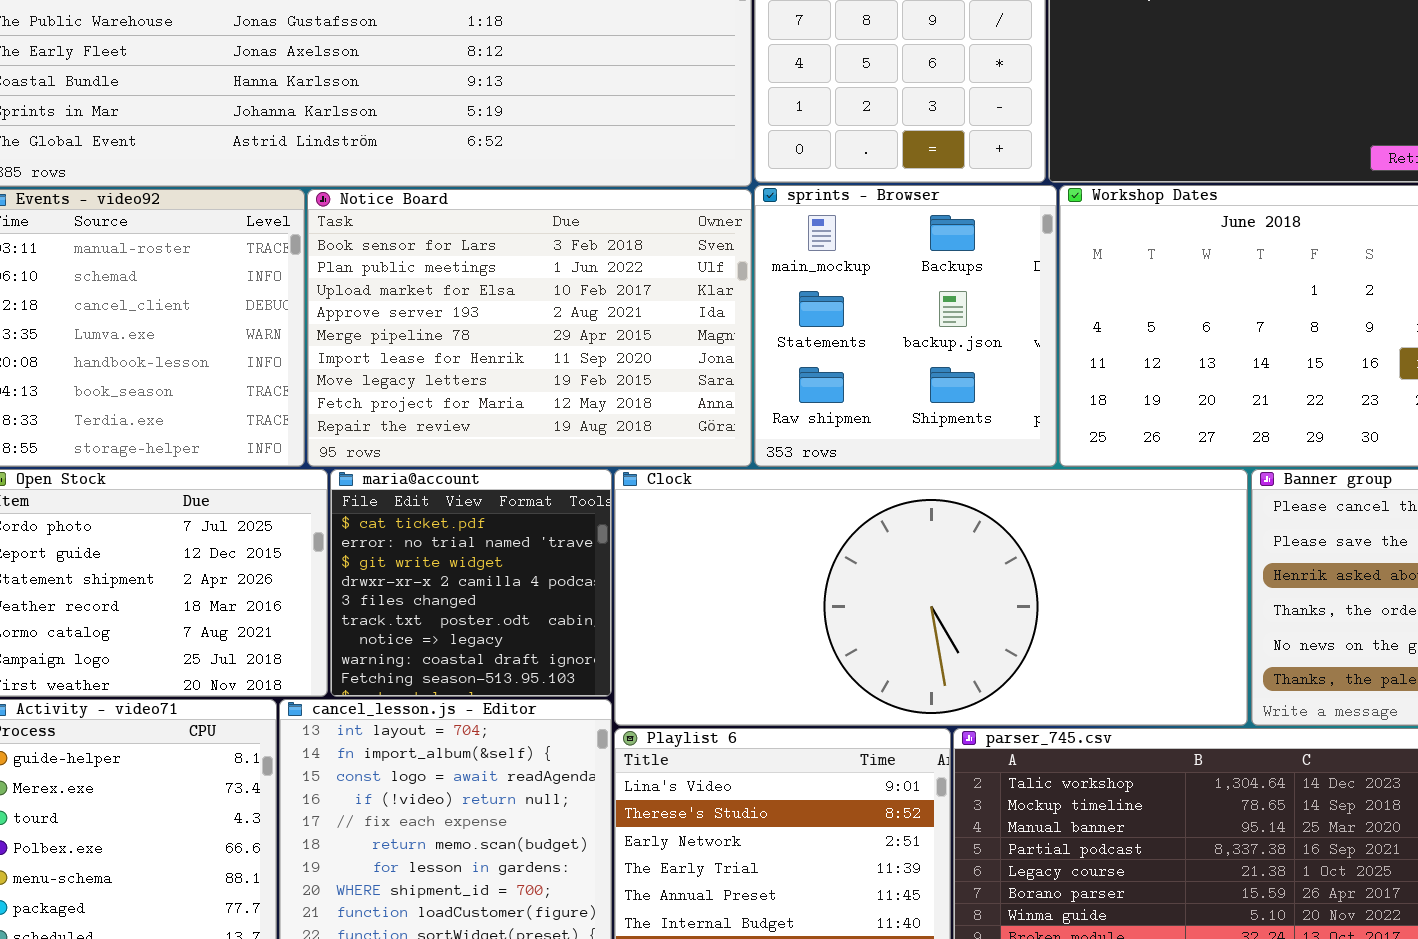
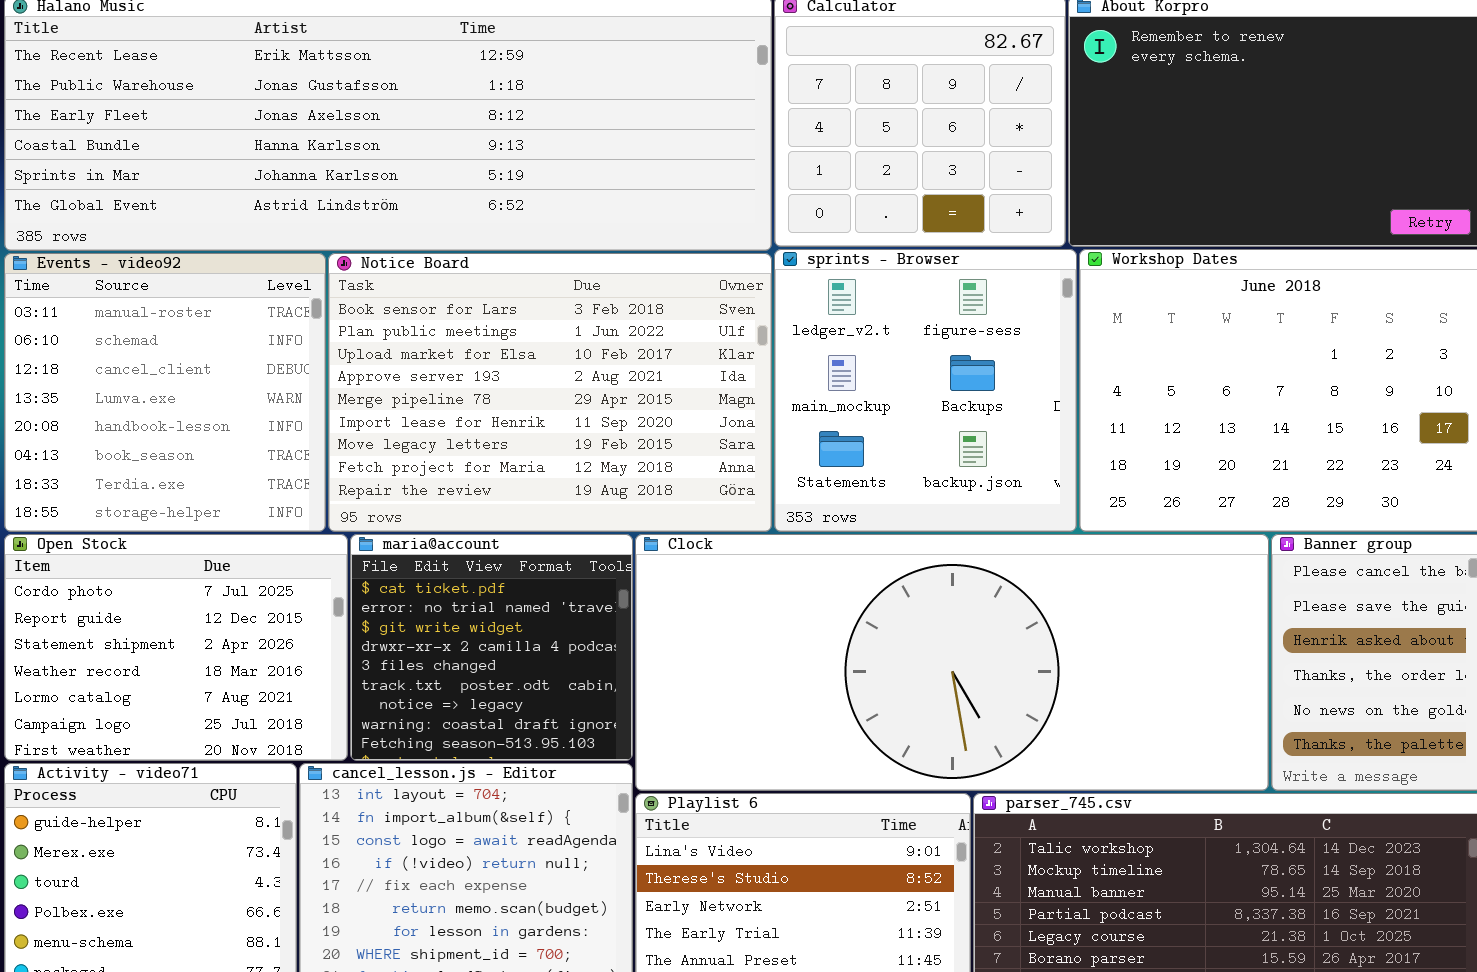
sprints - Browser: [754,185,1057,467] -> [774,249,1077,532], scrolled up 1 row

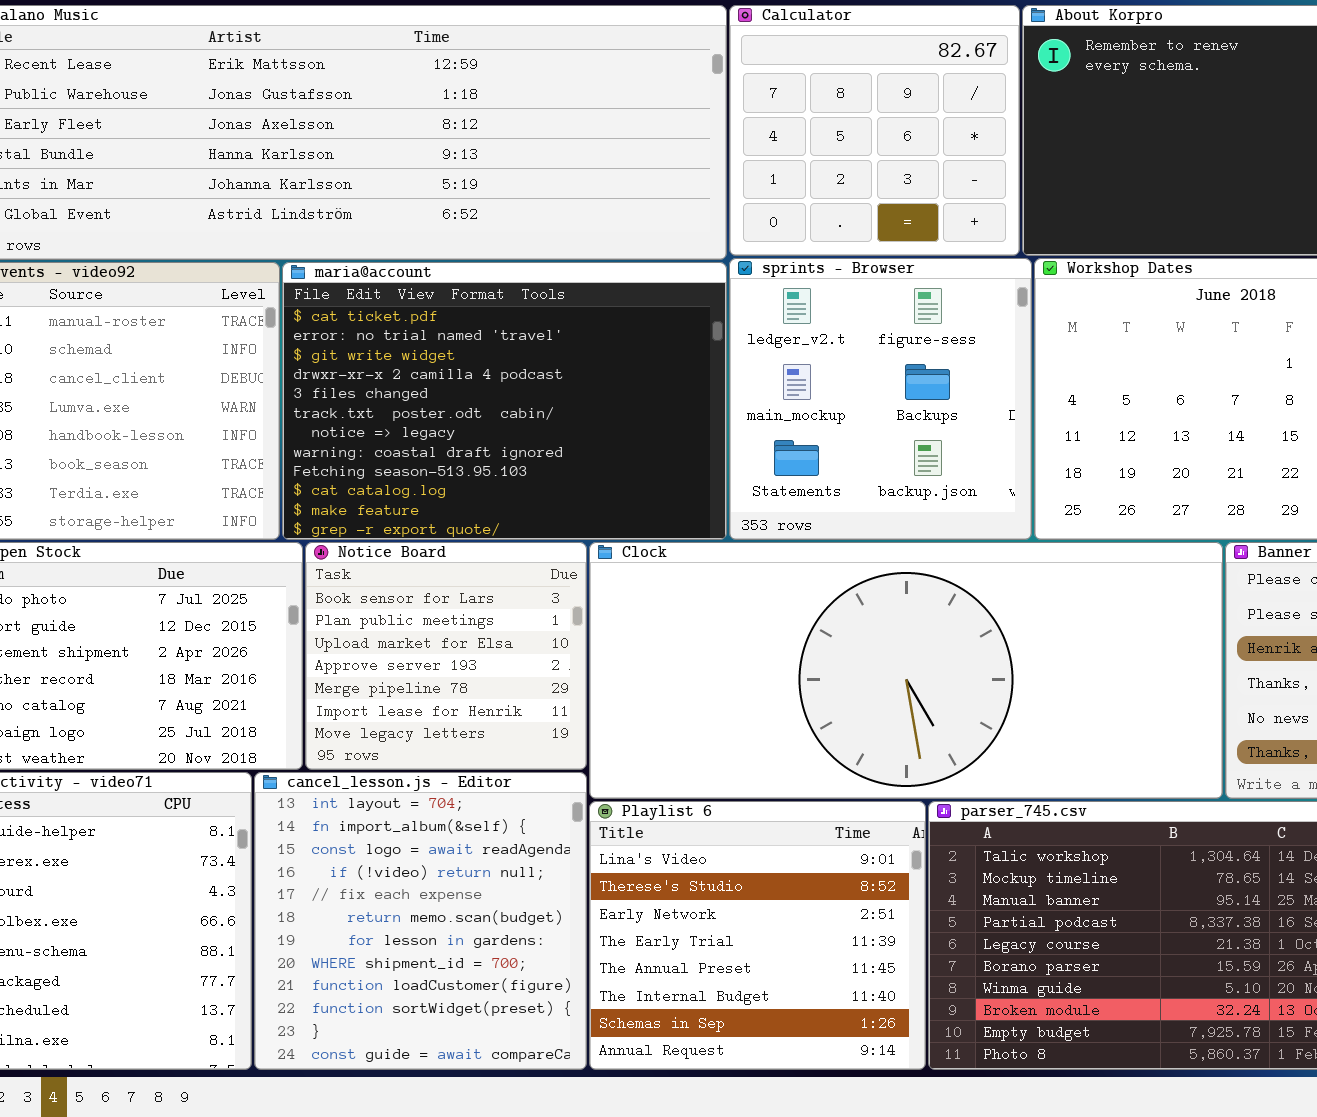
Notice Board: [328,253,772,532] -> [305,542,587,770], moved, resized
maria@account: [350,534,633,761] -> [282,262,727,540], moved, resized

